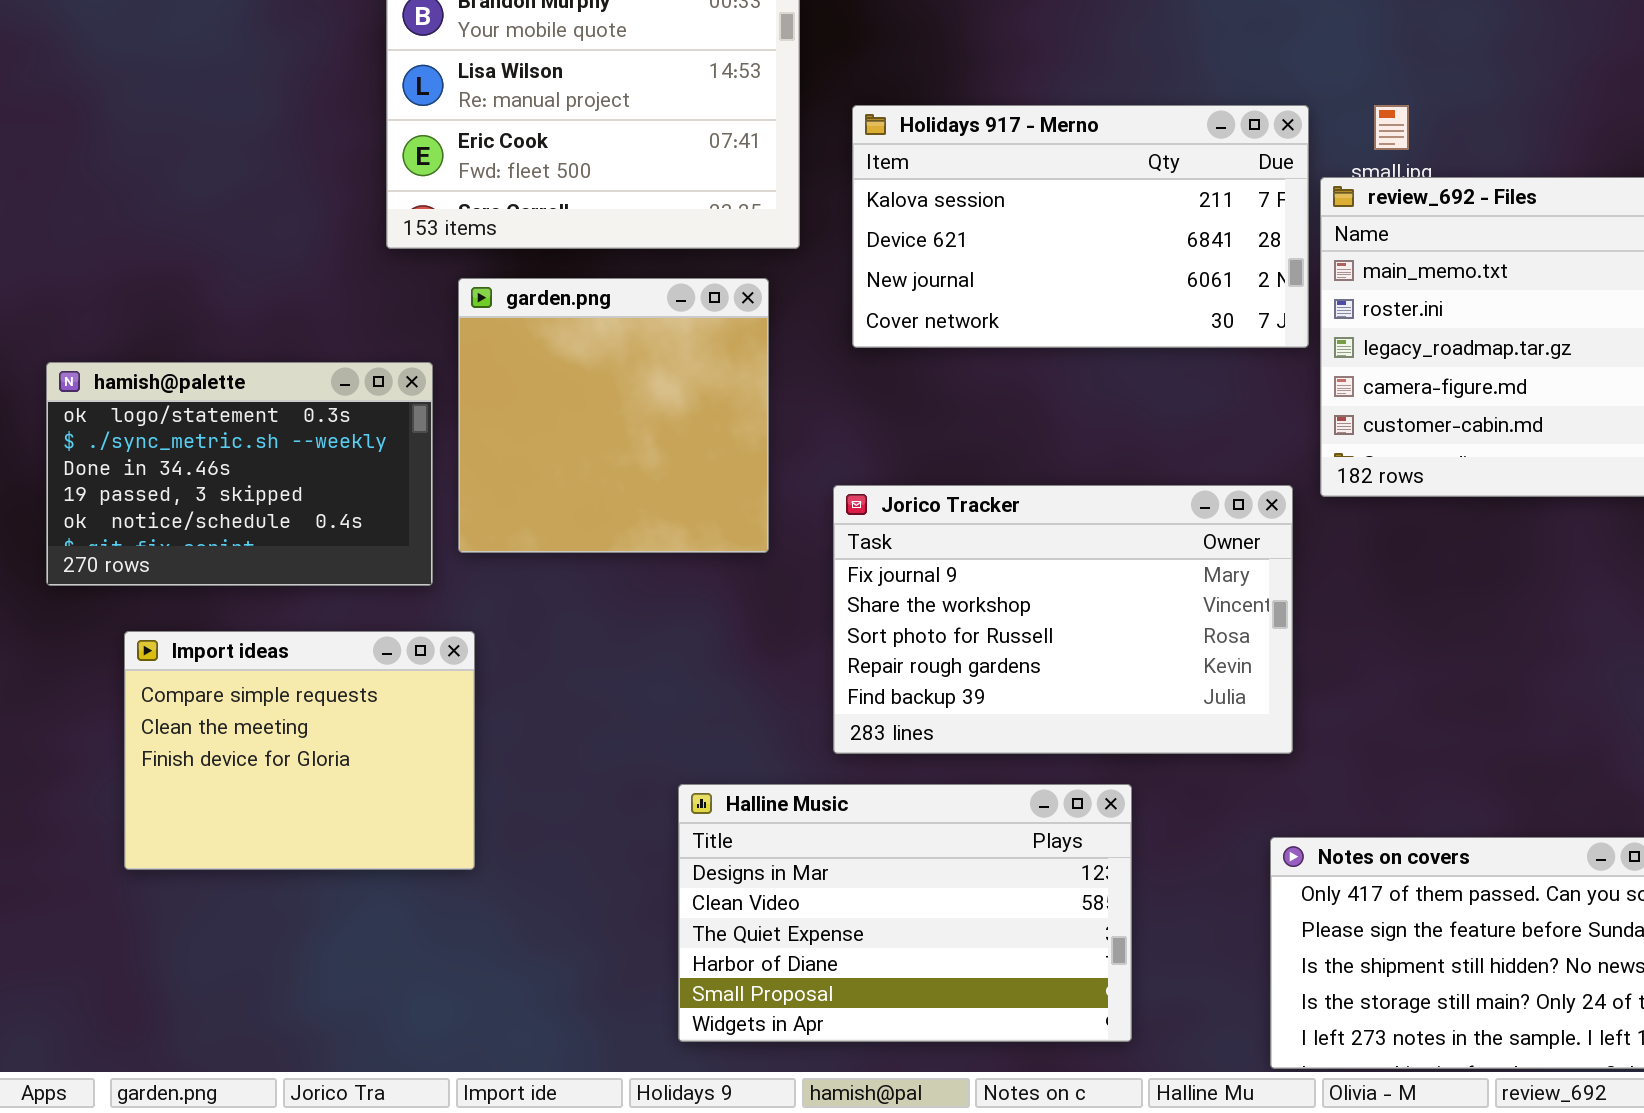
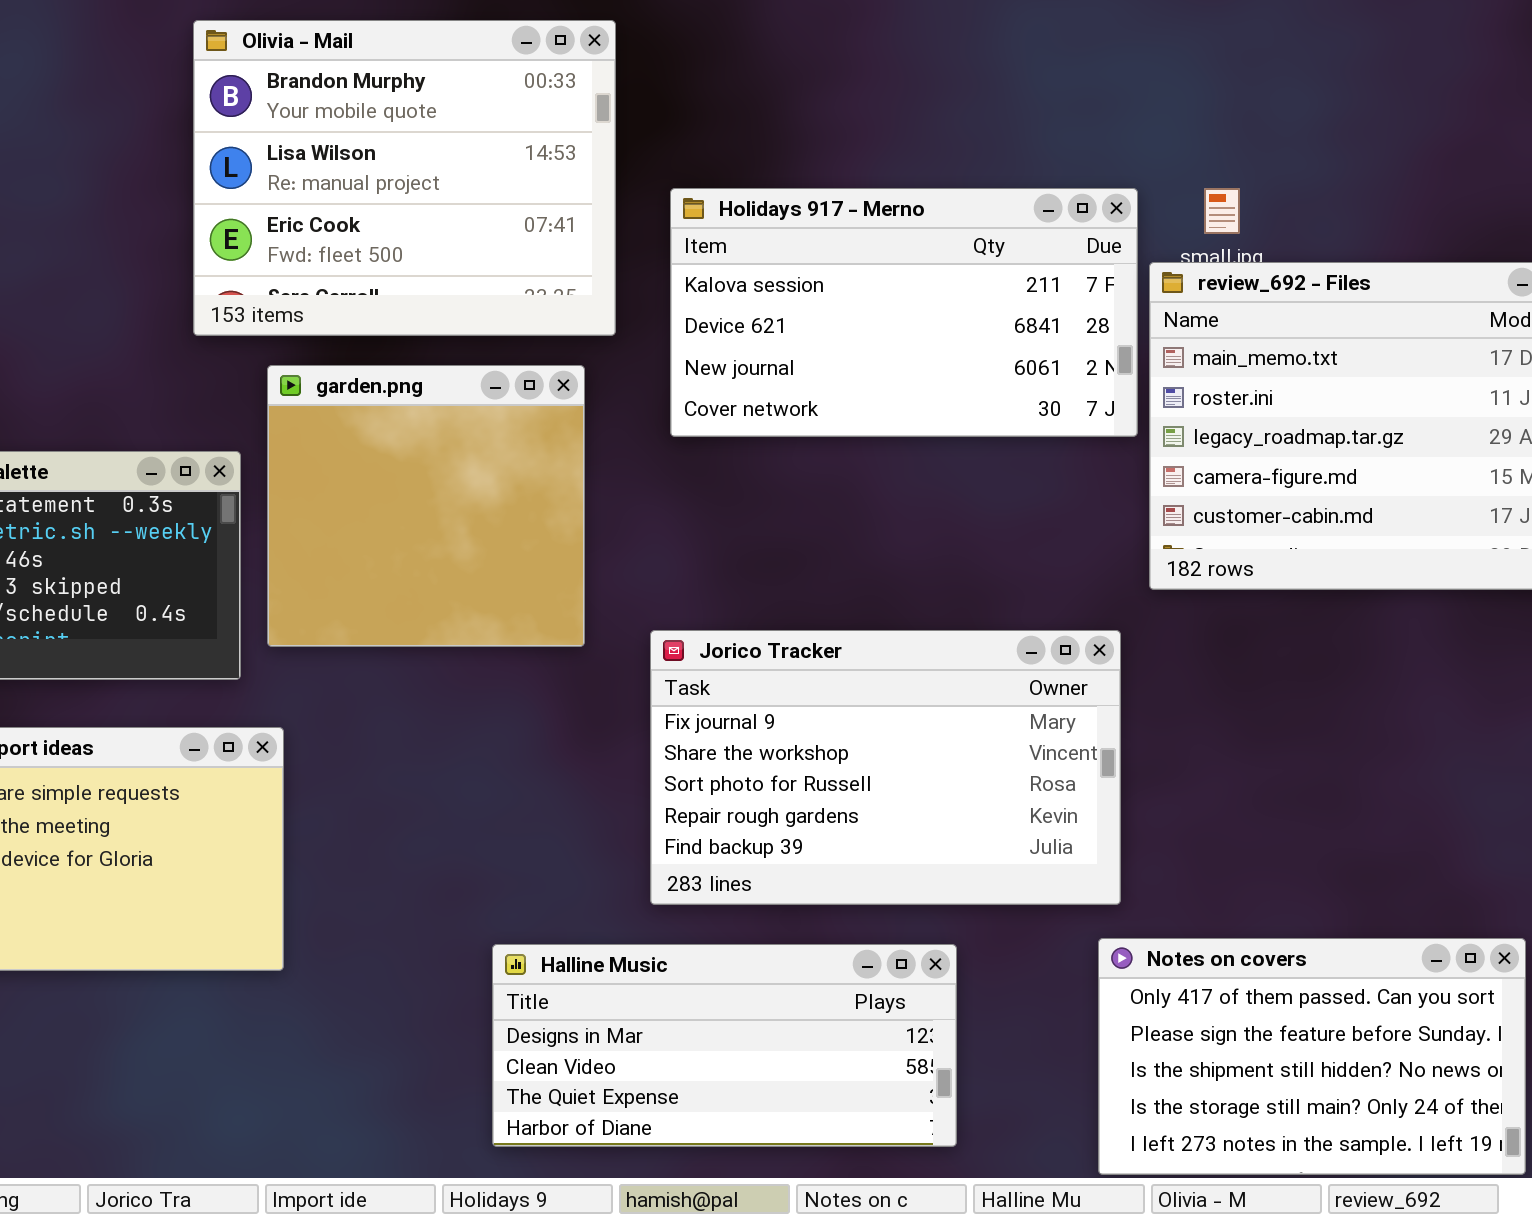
Jorico Tracker: [833,485,1293,754] -> [650,630,1121,905], moved
Halline Music: [678,784,1132,1042] -> [492,944,957,1147], resized

